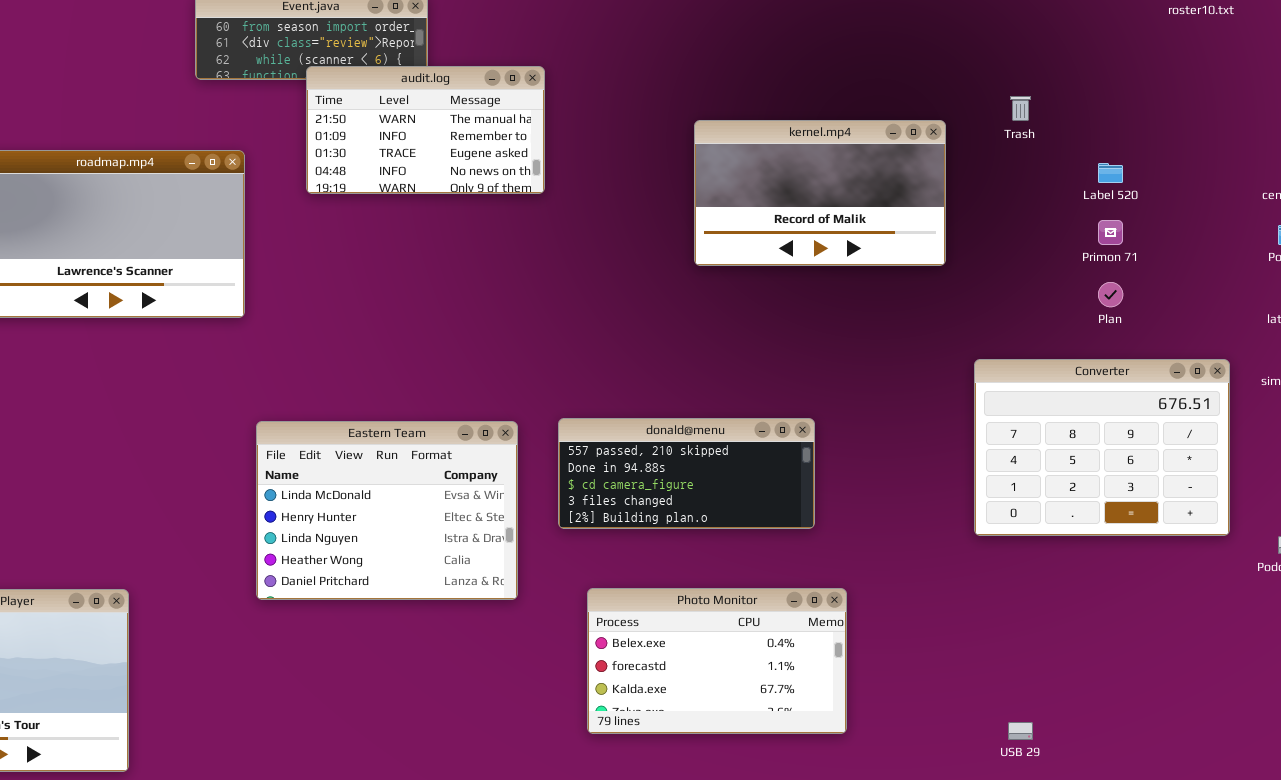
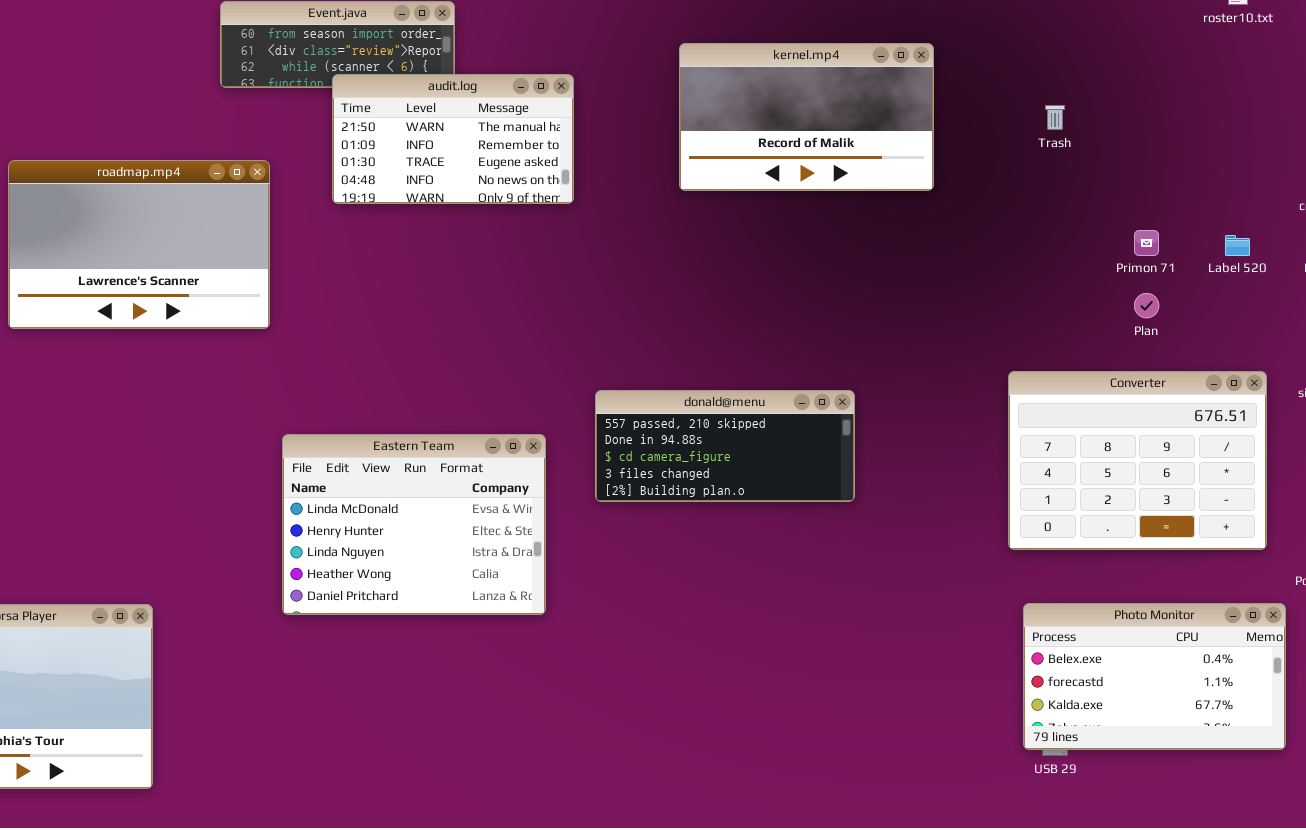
kernel.mp4: [694,120,946,266] -> [679,43,934,191], moved
Label 520: [1098,163,1123,183] -> [1225,235,1250,256], moved
donald@menu: [558,418,815,529] -> [595,390,855,502], moved
Photo Monitor: [587,588,847,734] -> [1023,603,1286,750], moved

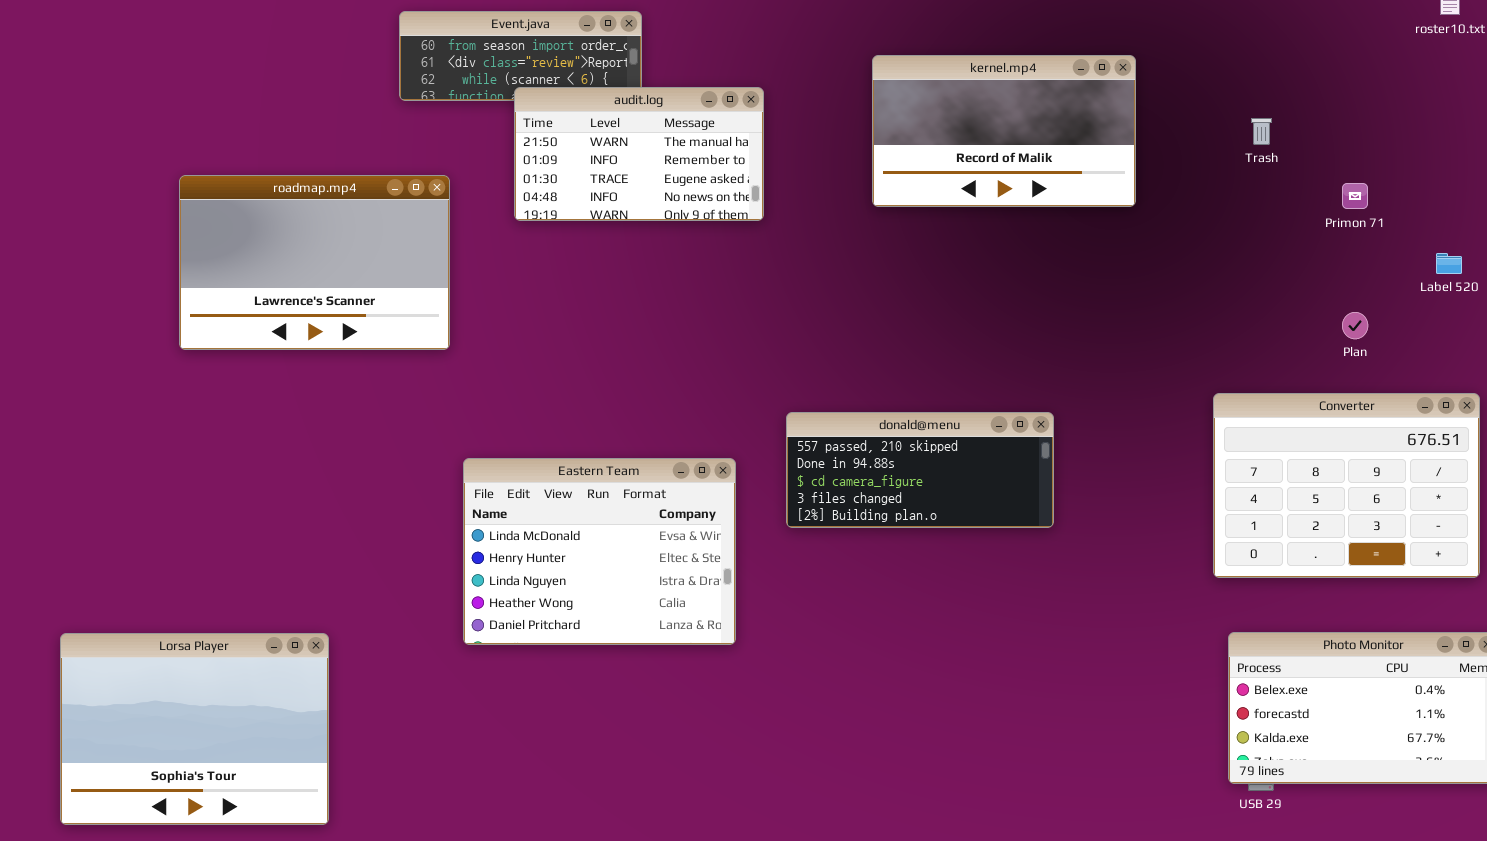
Primon 71: [1134,230,1159,256] -> [1342,183,1368,209], moved

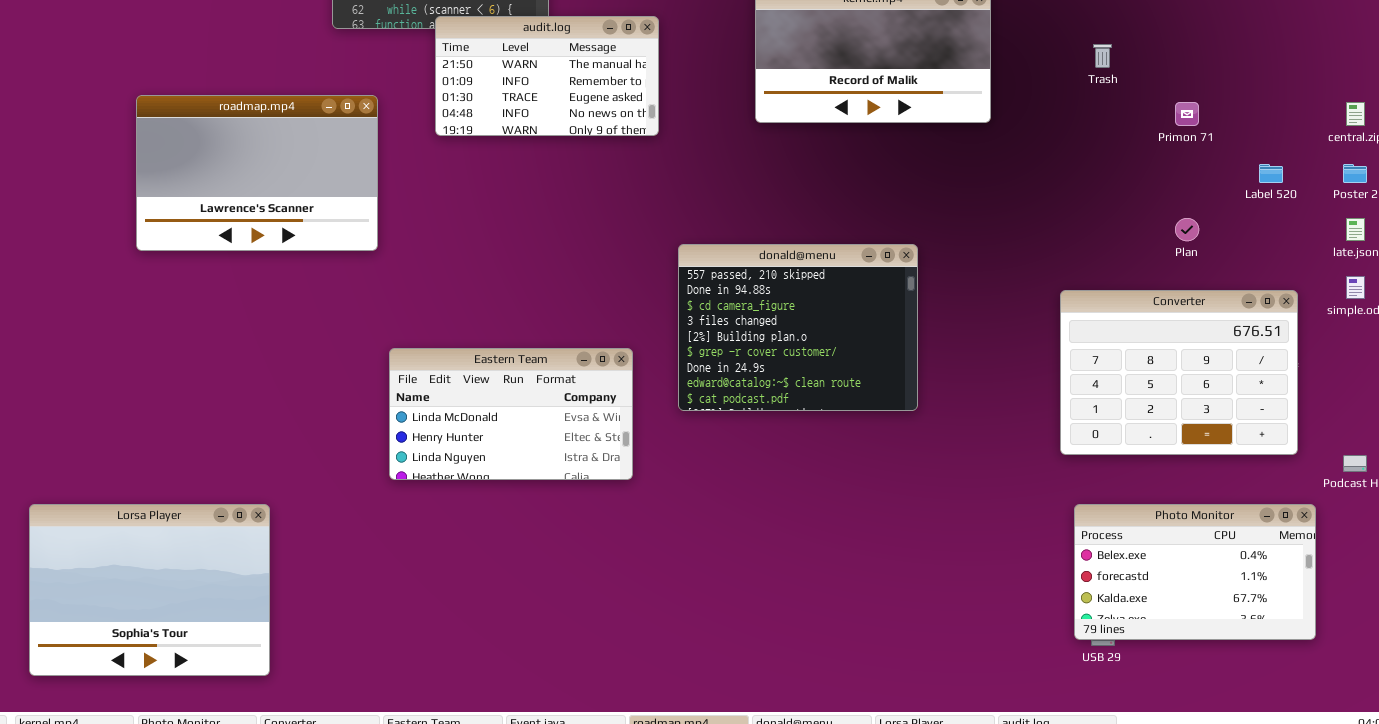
donald@menu: [786,412,1054,528] -> [678,244,918,411], resized
Eastern Team: [463,458,736,645] -> [389,348,633,480], resized

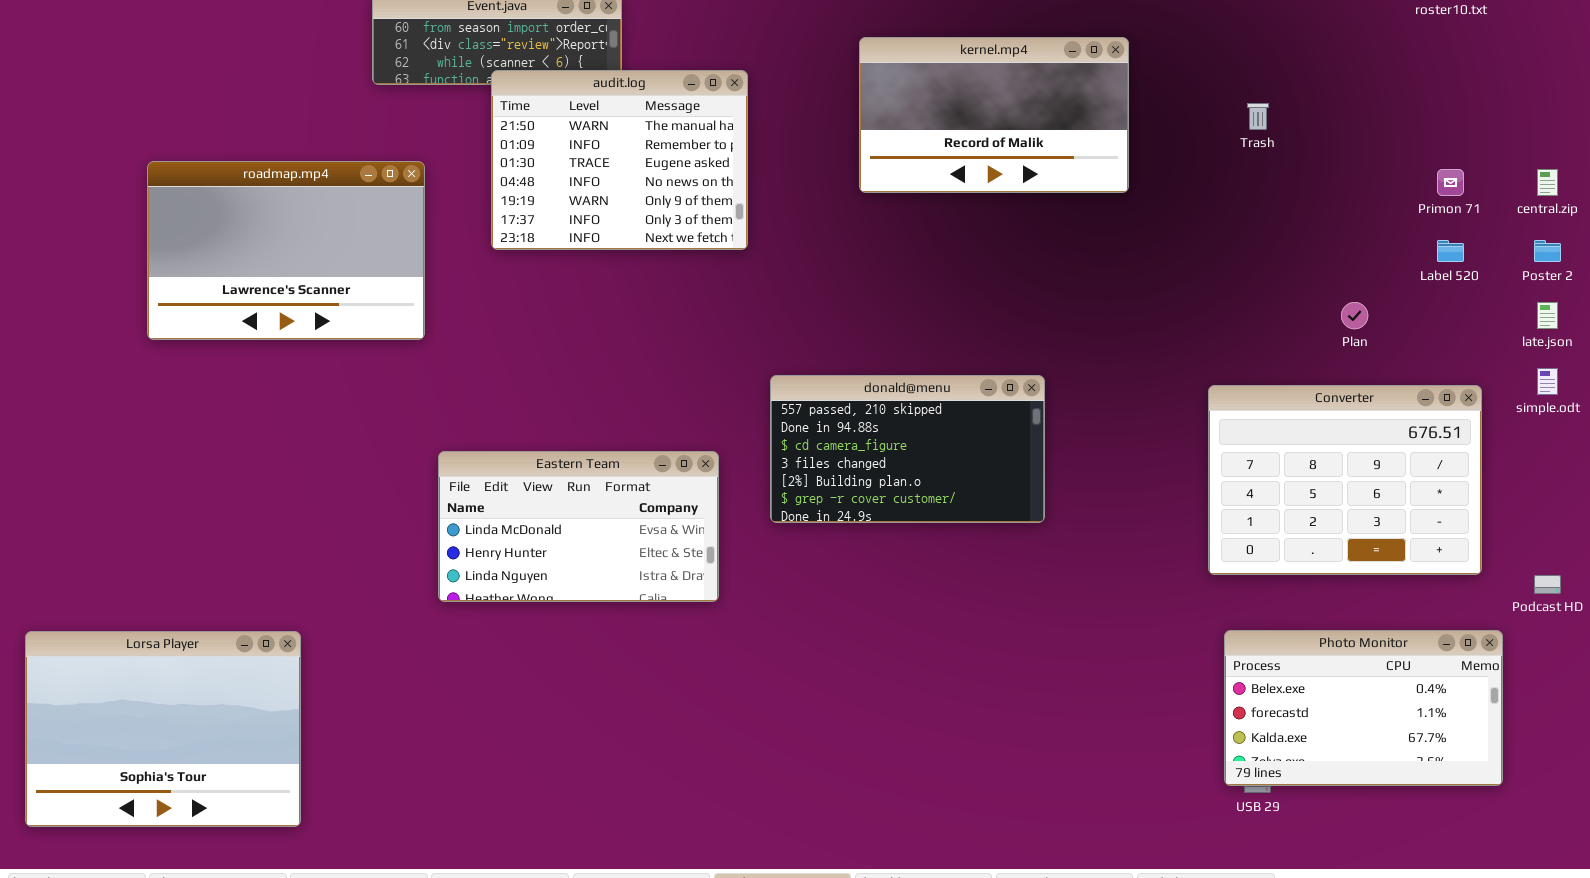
audit.log: [435,16,659,136] -> [491,70,748,250], resized
Primon 71: [1175,102,1199,126] -> [1437,169,1464,196], moved
donald@menu: [678,244,918,411] -> [770,375,1045,523], resized

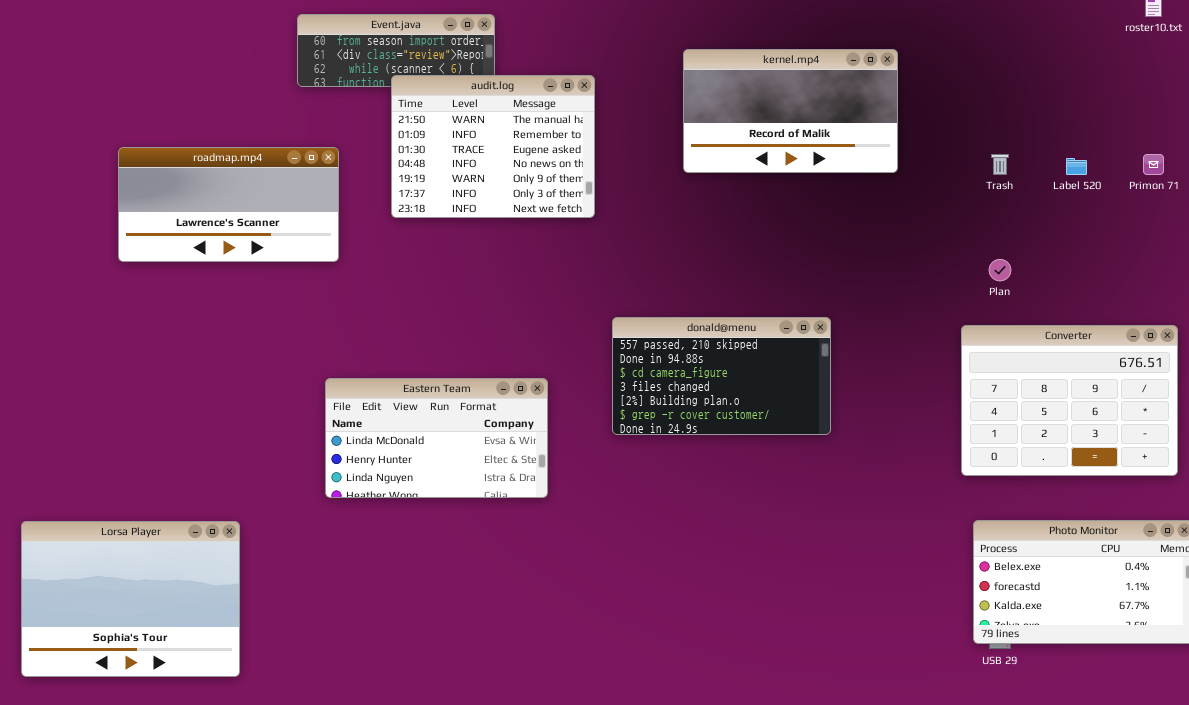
Trash: [1247,103,1269,130] -> [991,154,1009,175], moved
roadmap.mp4: [147,161,425,340] -> [118,147,339,262], resized
Label 520: [1437,240,1464,262] -> [1066,158,1087,175], moved
Plan: [1341,302,1368,329] -> [989,259,1011,281], moved
Eastern Team: [438,451,719,602] -> [325,378,548,498], moved

